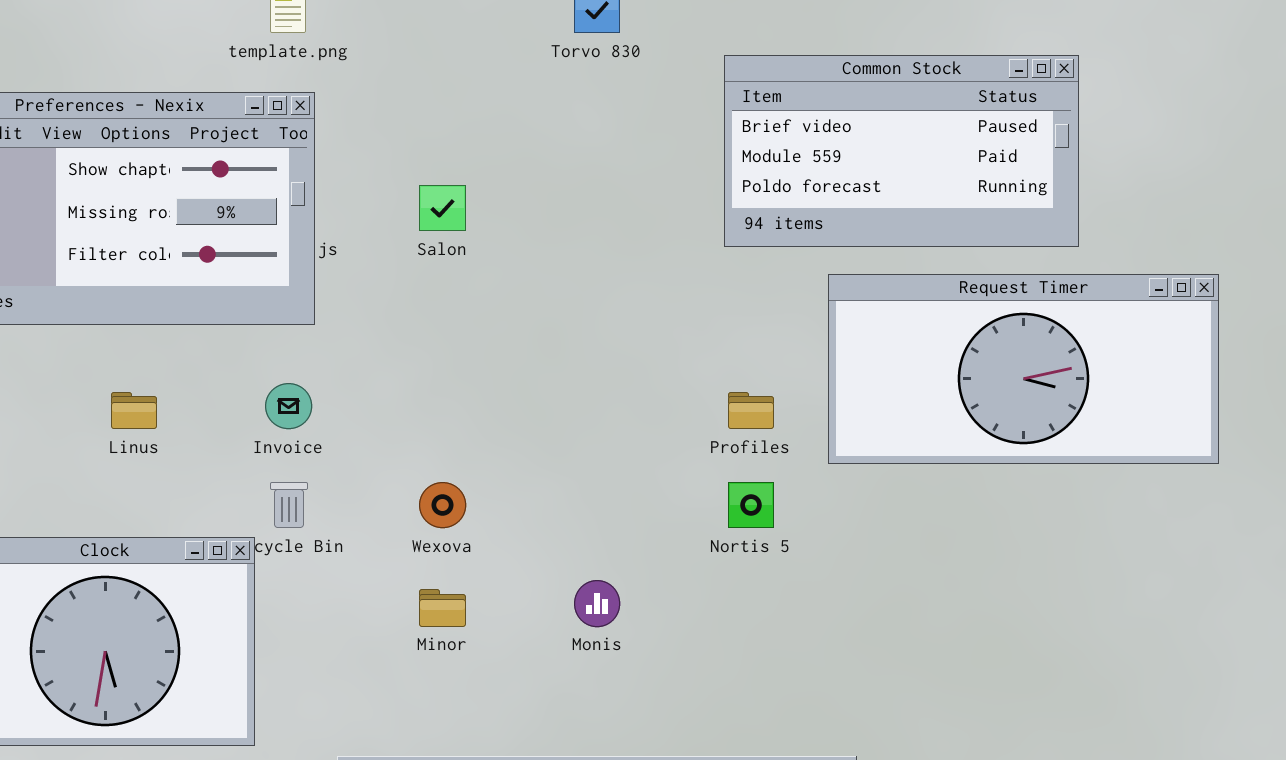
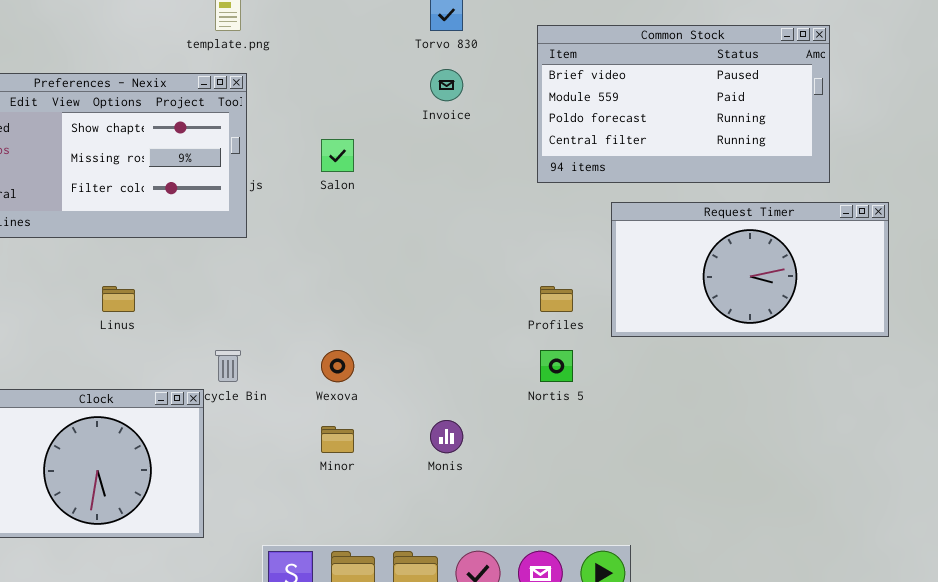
Common Stock: [724,55,1079,247] -> [537,25,830,183], resized
Invoice: [265,383,312,429] -> [430,69,463,101], moved

